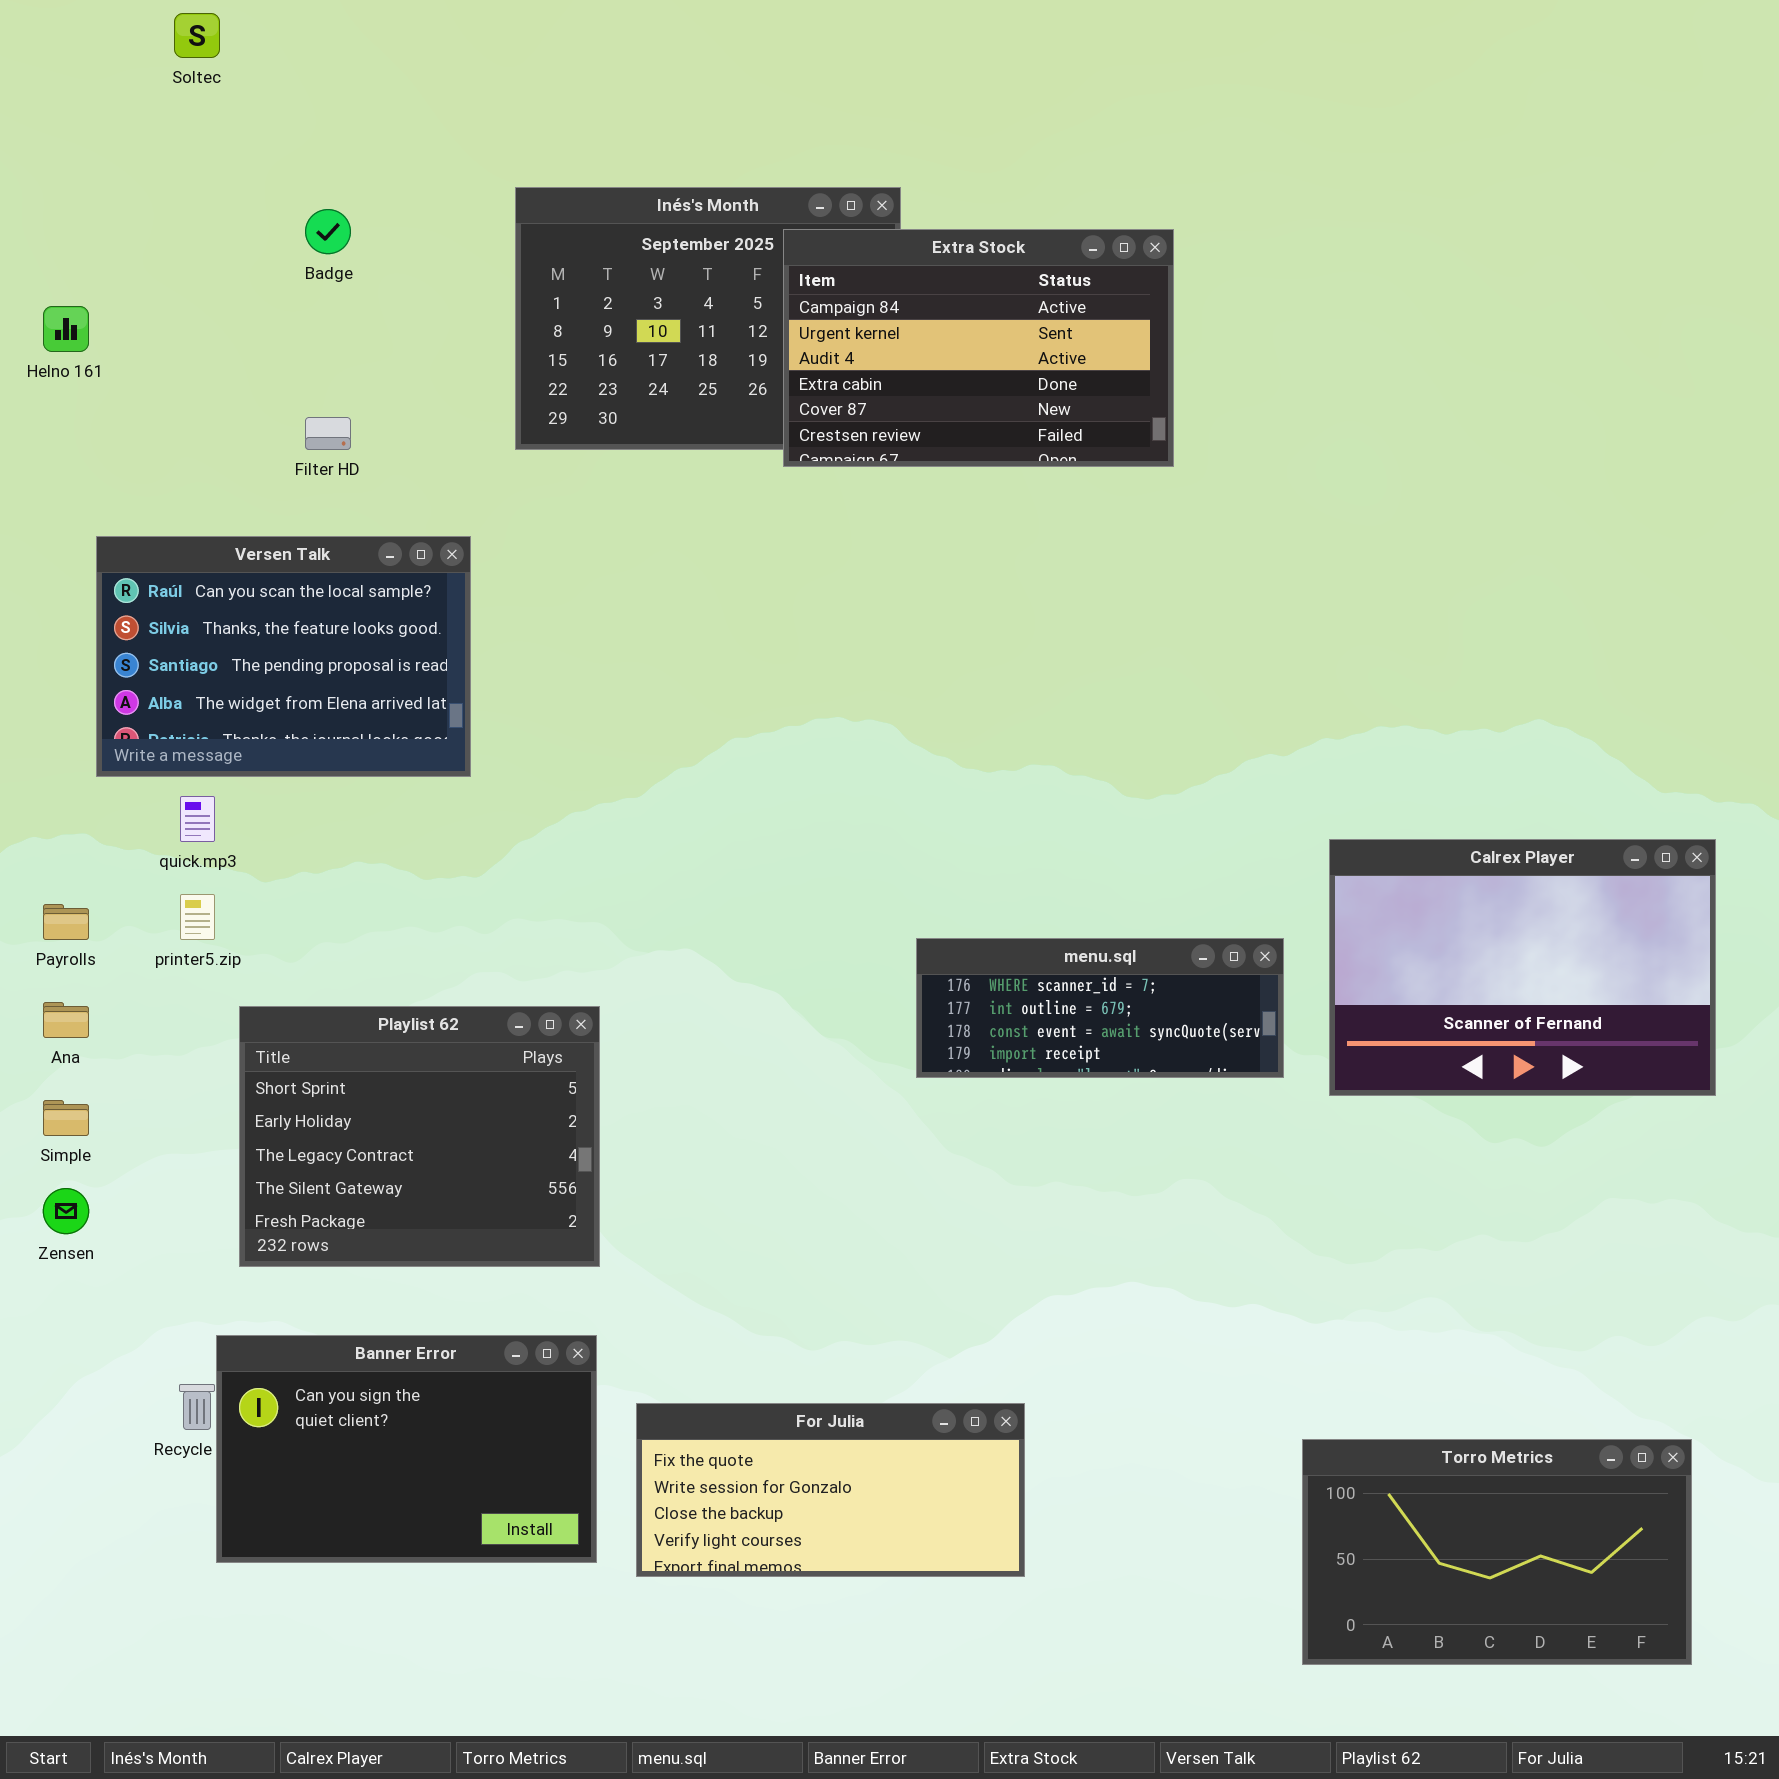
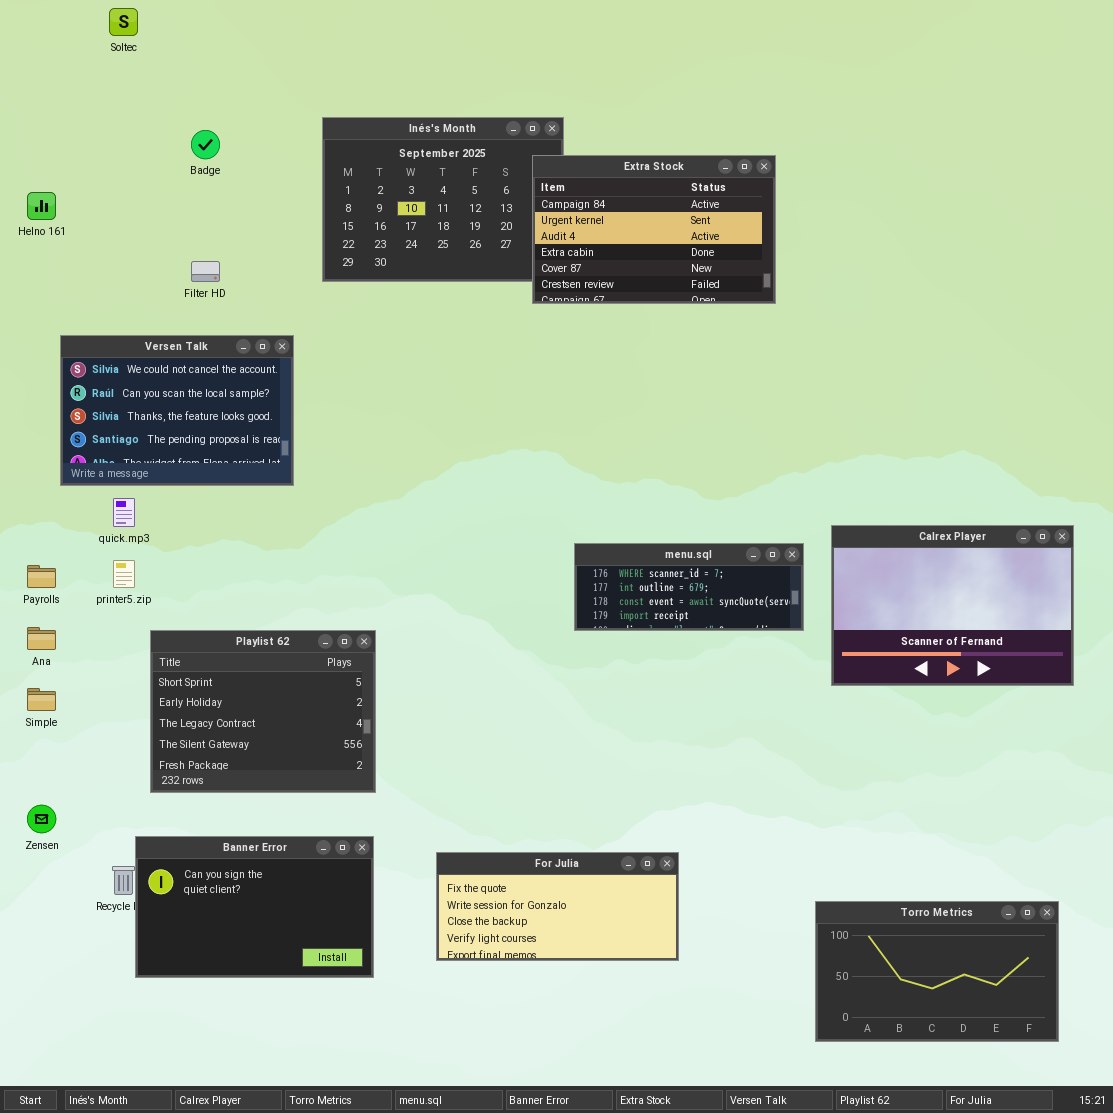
Extra Stock: [783,229,1174,467] -> [532,155,776,304], moved
Versen Talk: [96,536,471,777] -> [60,335,294,486], scrolled up 1 row
menu.sql: [916,938,1284,1078] -> [574,543,804,631], moved
Zensen: [43,1188,89,1234] -> [27,805,56,833], moved
For Julia: [636,1403,1025,1577] -> [436,852,679,961], moved

